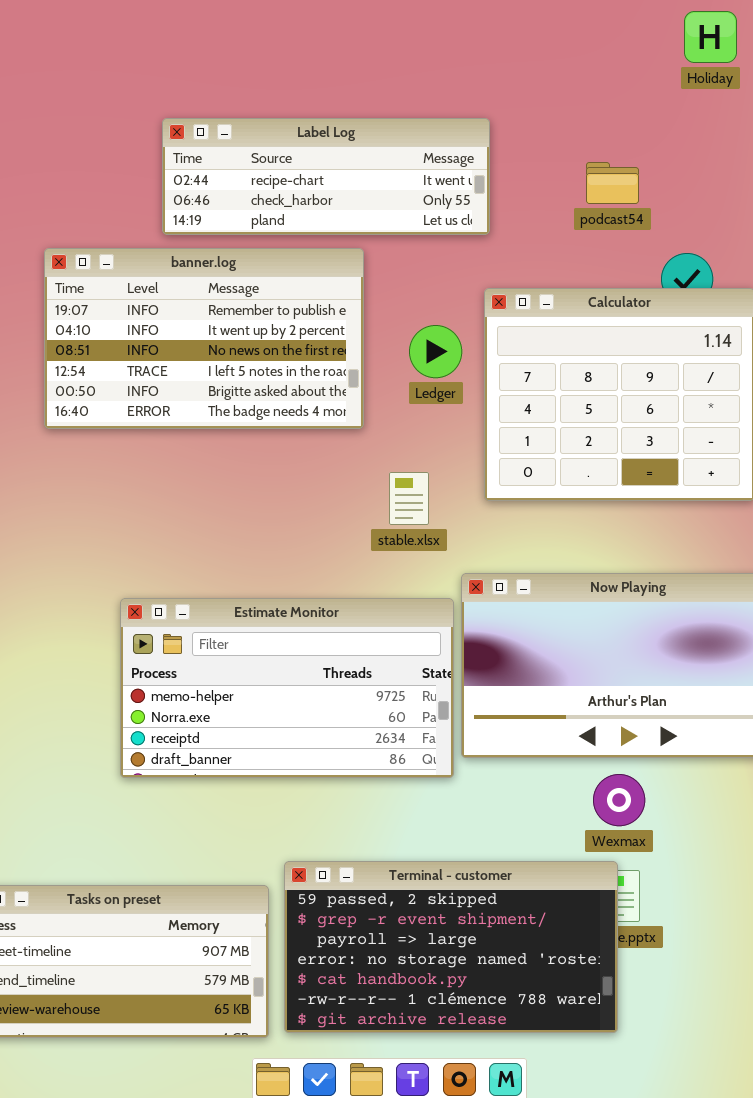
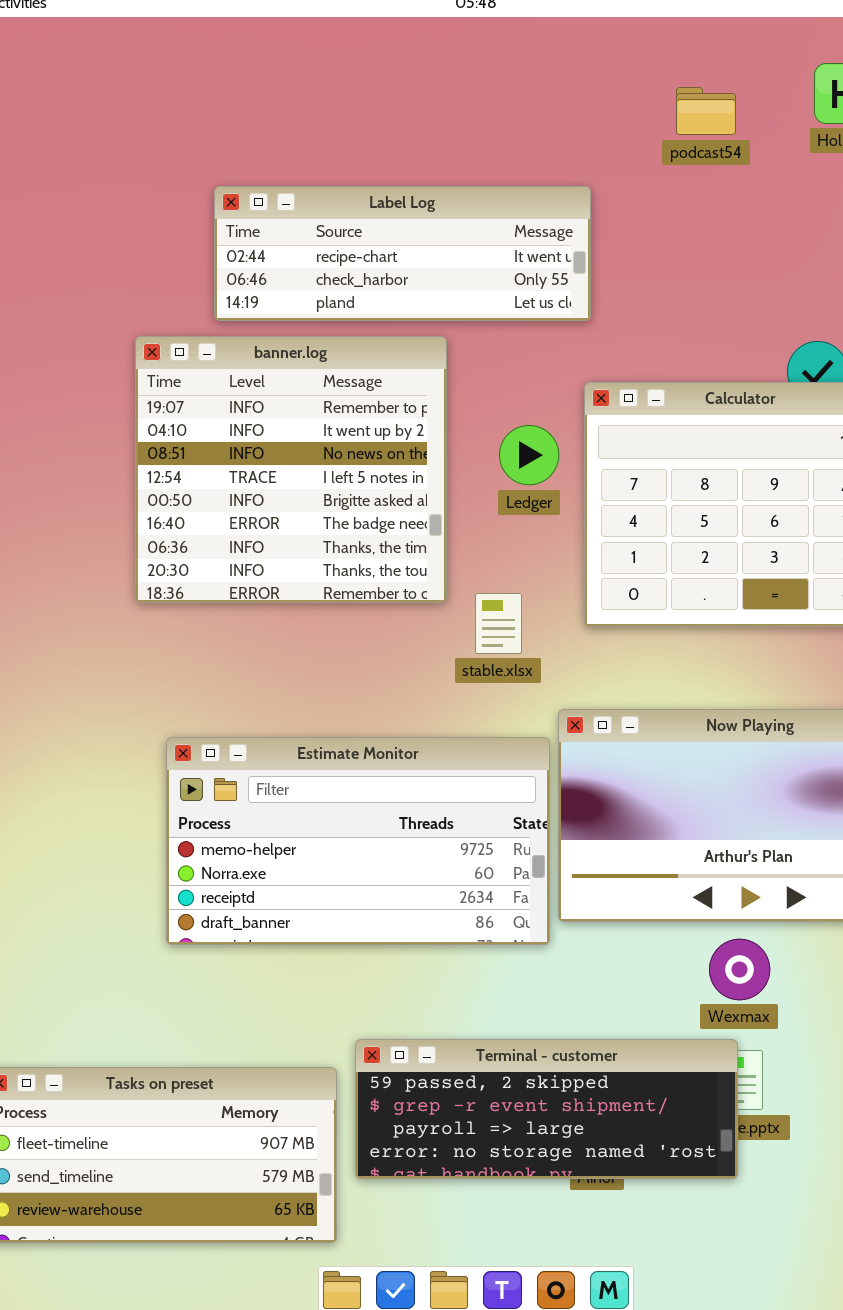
podcast54: [586,162,639,204] -> [676,87,736,135], moved
banner.log: [44,248,364,429] -> [135,336,447,603], resized
Terminal - customer: [284,861,618,1033] -> [355,1039,738,1179], resized

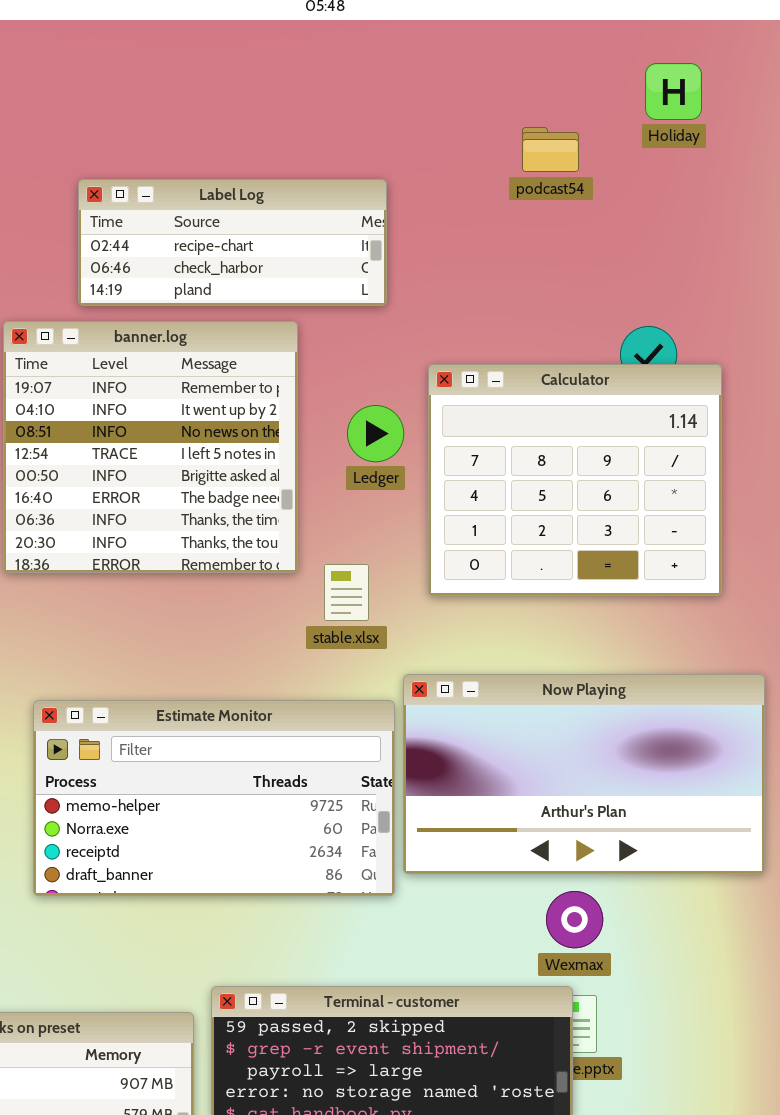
podcast54: [676,87,736,135] -> [522,127,579,172], moved
Label Log: [214,186,591,321] -> [78,179,387,306], resized

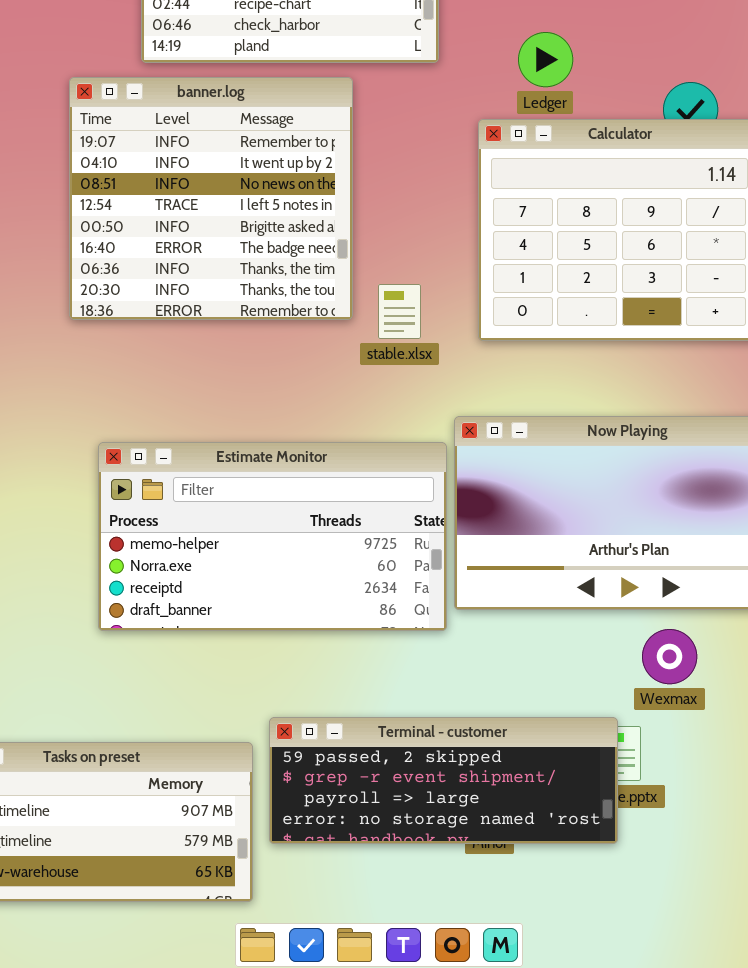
Ledger: [347,405,404,462] -> [518,32,573,87], moved
stable.xlsx: [324,564,369,621] -> [378,284,421,339], moved
Wexmax: [546,891,603,948] -> [642,629,697,684], moved

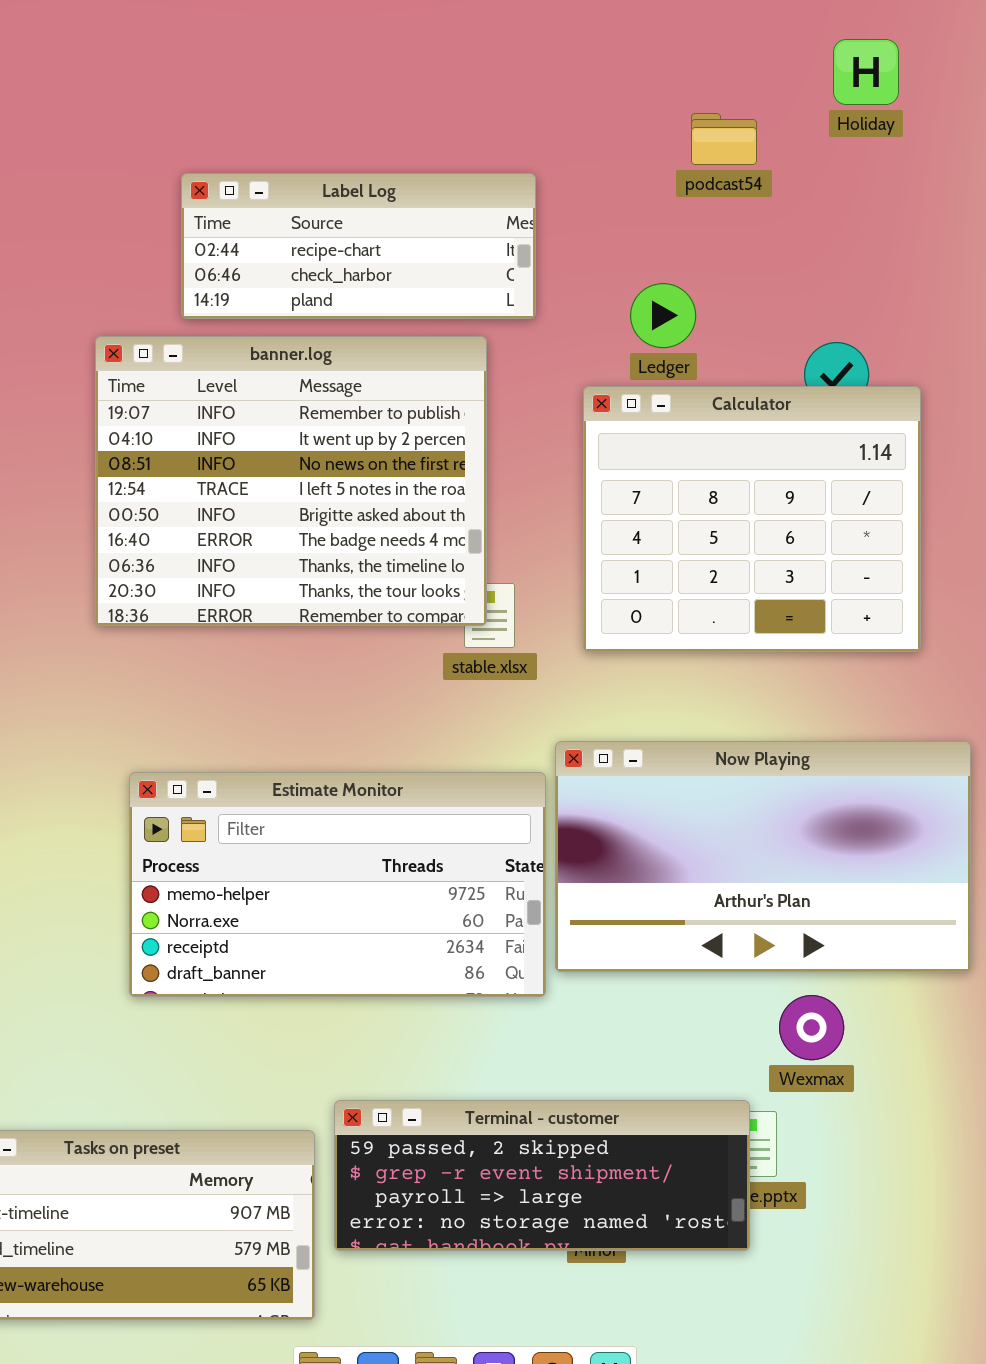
banner.log: [69,77,353,320] -> [95,336,487,626], resized

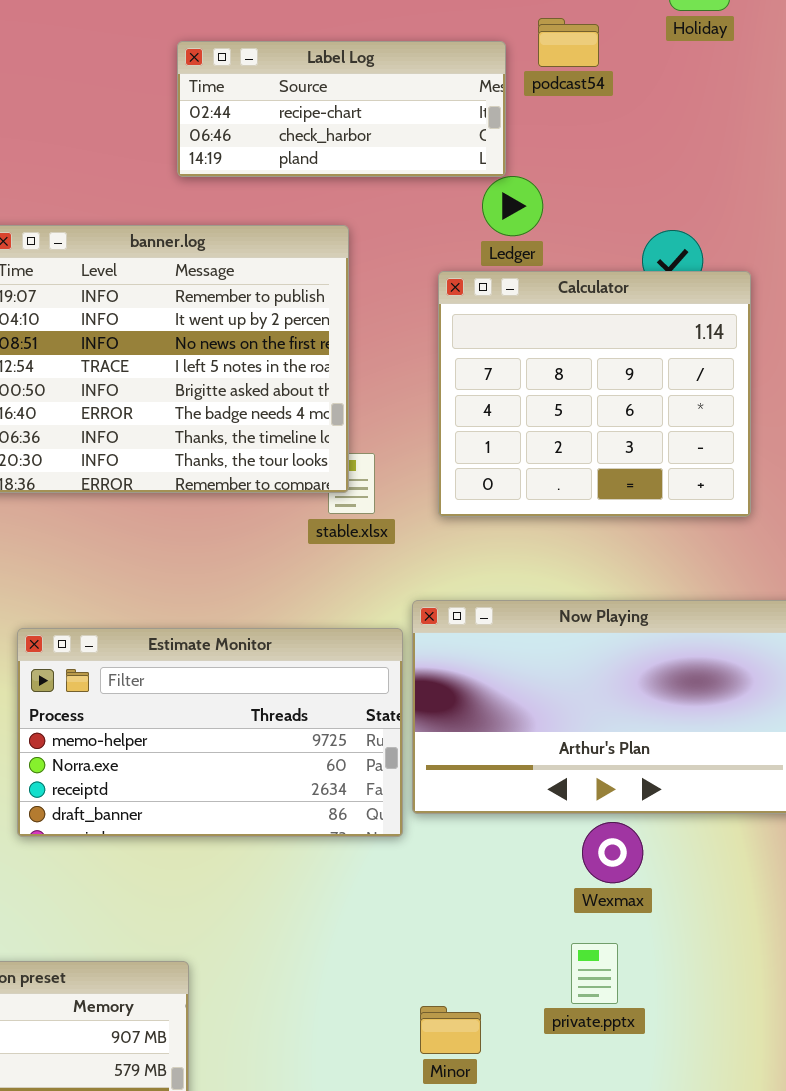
Label Log: [181,173,536,319] -> [177,41,506,177], moved
Wexmax: [779,995,844,1060] -> [582,822,643,883], moved
Terminal - customer: [334,1100,750,1251] -> none, closed

